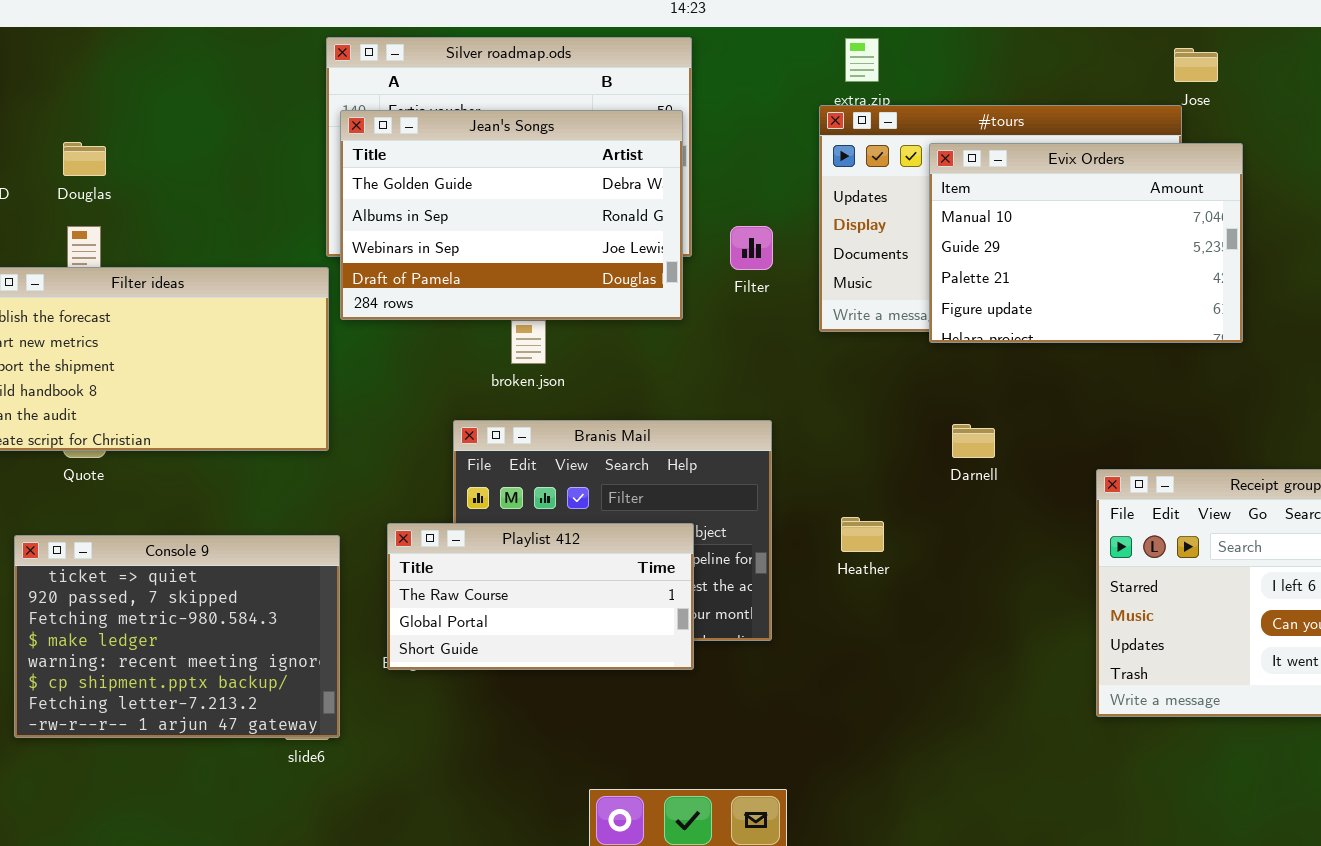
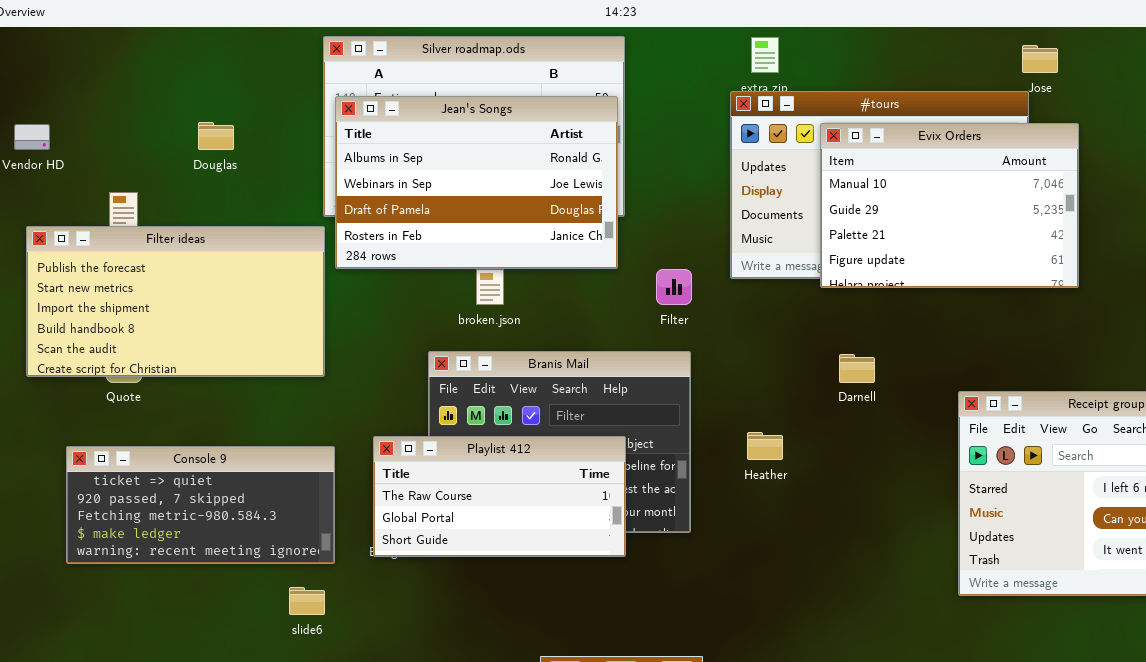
Jean's Songs: [340,110,683,320] -> [335,96,618,269], scrolled down 1 row
Douglas: [63,142,106,176] -> [198,122,234,150], moved
Filter: [730,226,773,270] -> [656,269,692,305], moved
Console 9: [14,535,340,738] -> [66,446,335,564], resized

